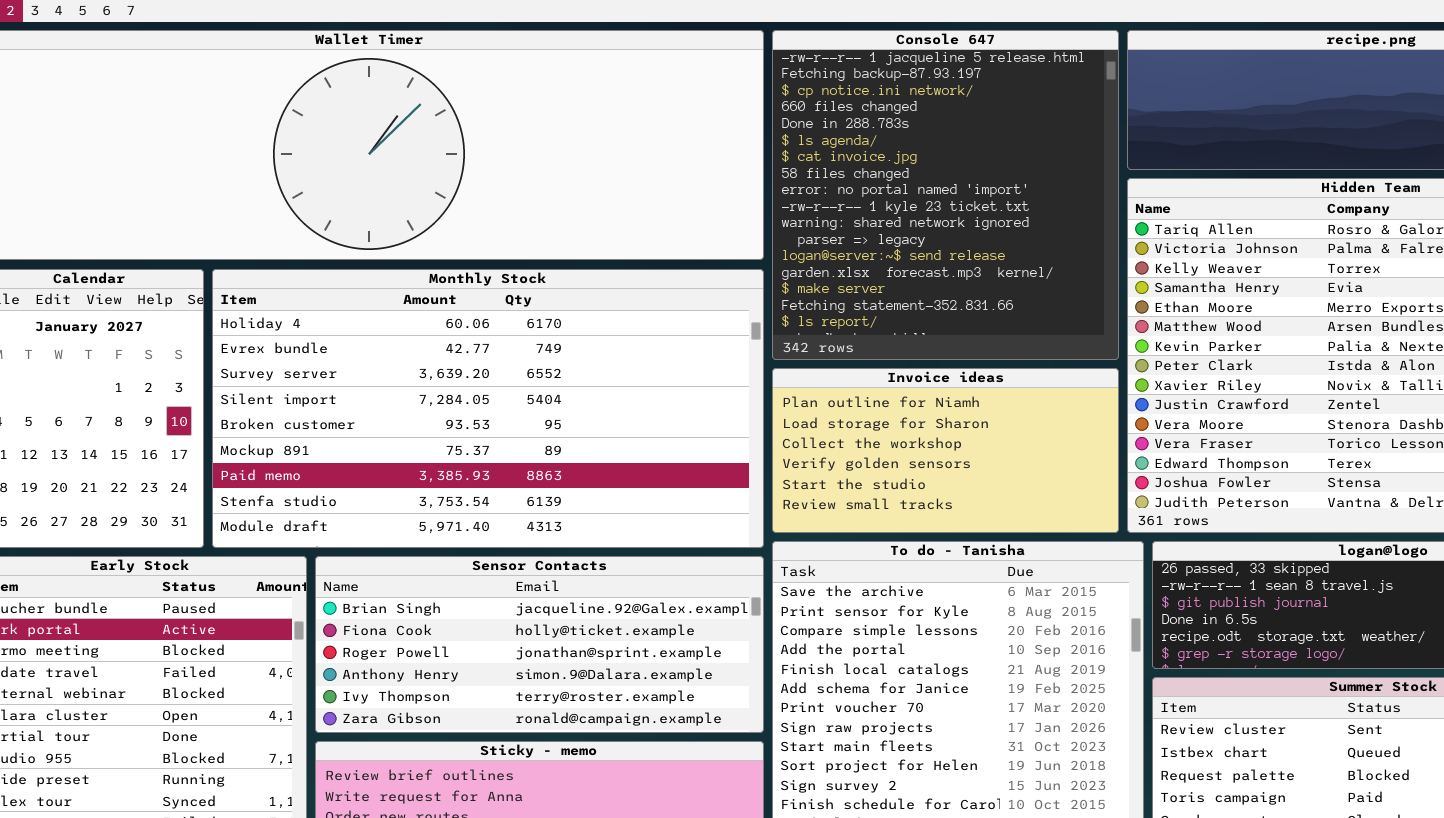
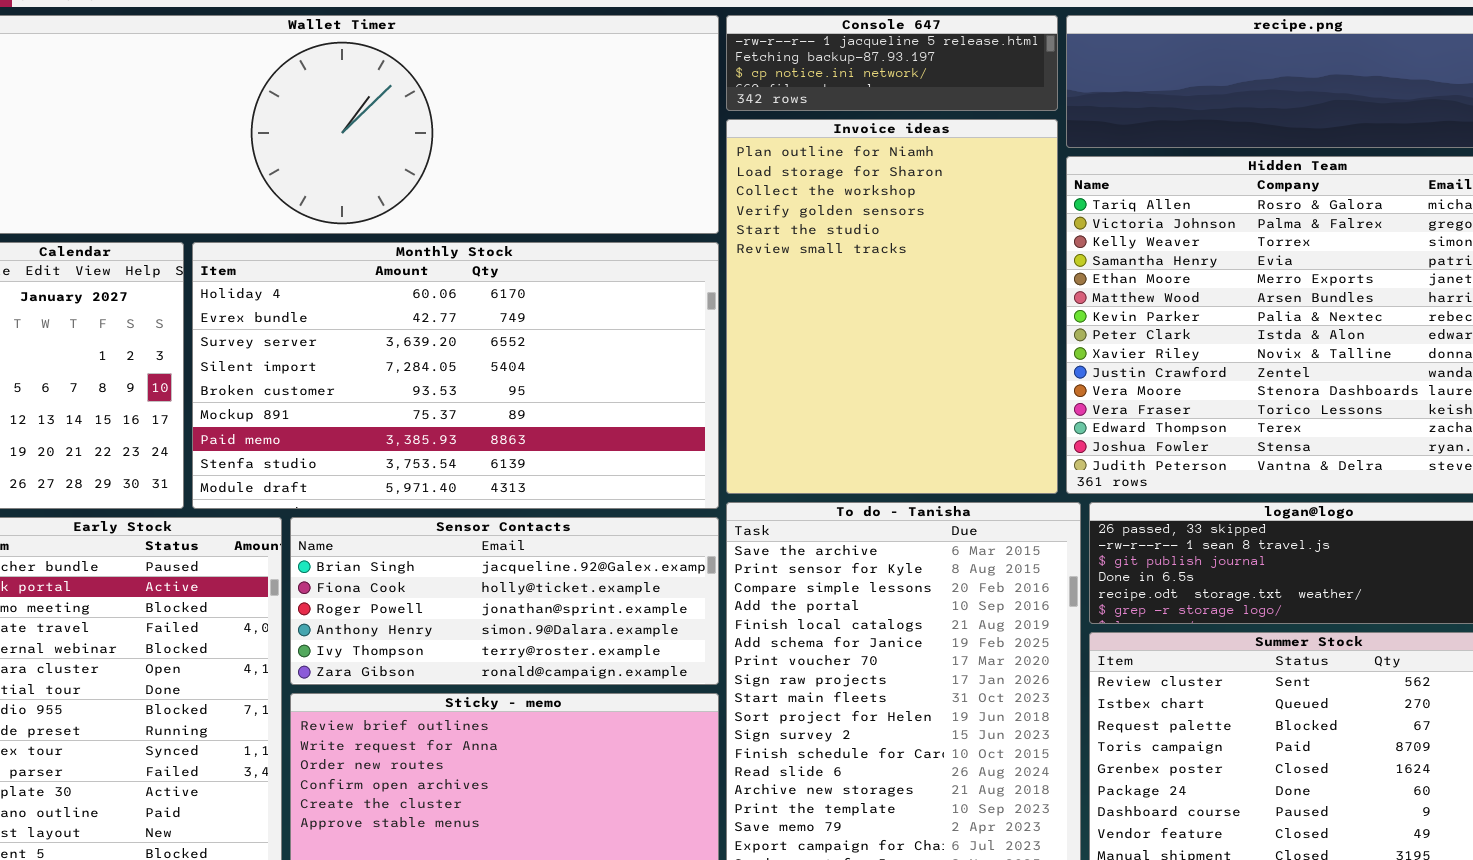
Console 647: [772,30,1119,360] -> [726,15,1058,111], resized
Invoice ideas: [772,368,1119,533] -> [726,119,1058,494], resized

